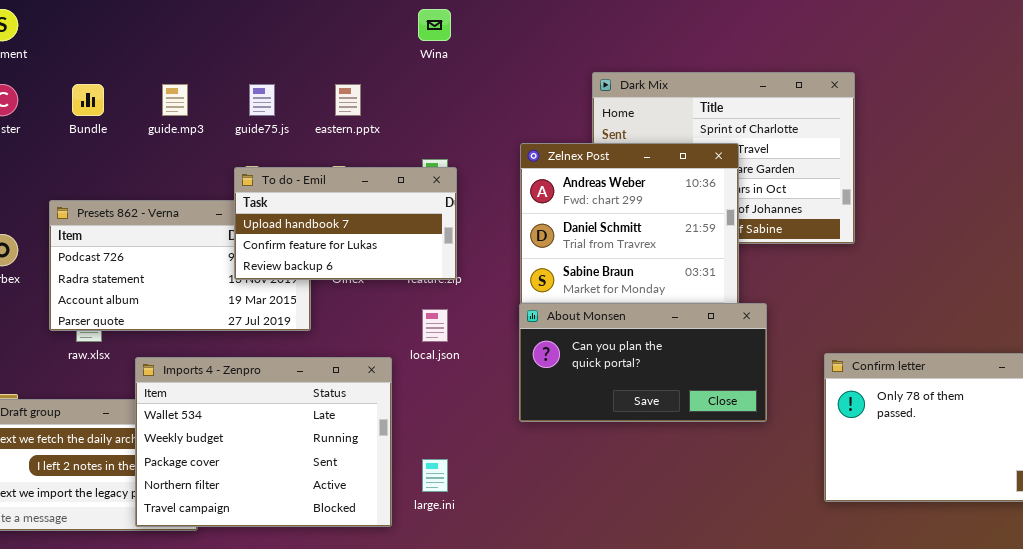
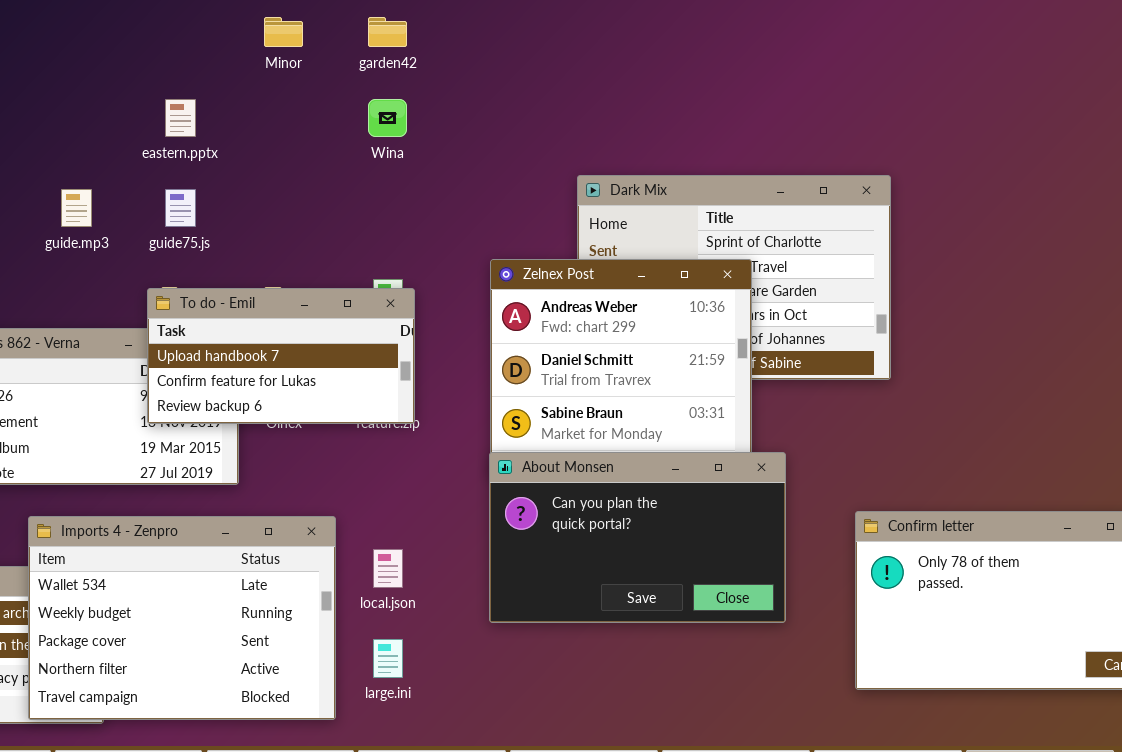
eastern.pptx: [335,84,361,116] -> [165,99,196,137], moved
About Monsen: [519,303,767,422] -> [489,452,786,623], resized
local.json: [422,309,448,342] -> [373,549,403,588], moved

